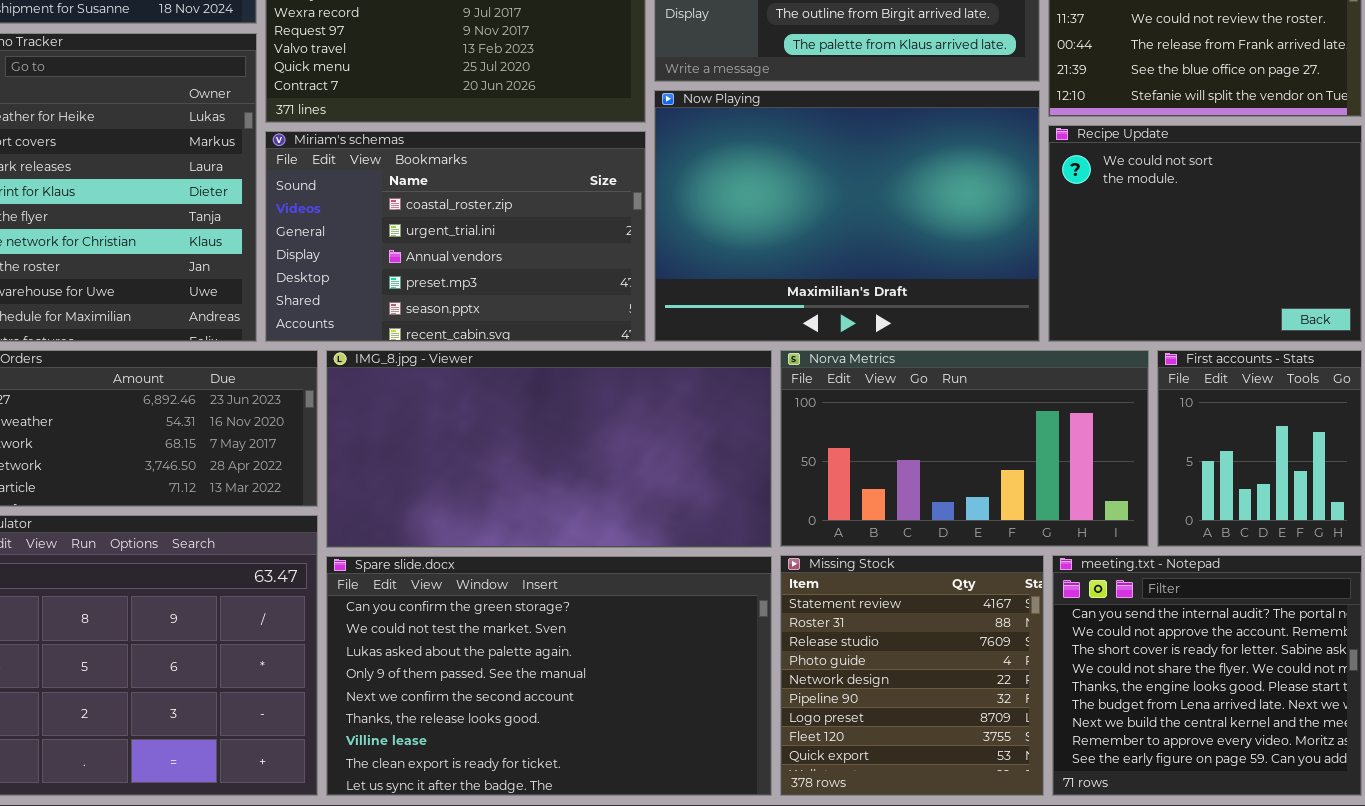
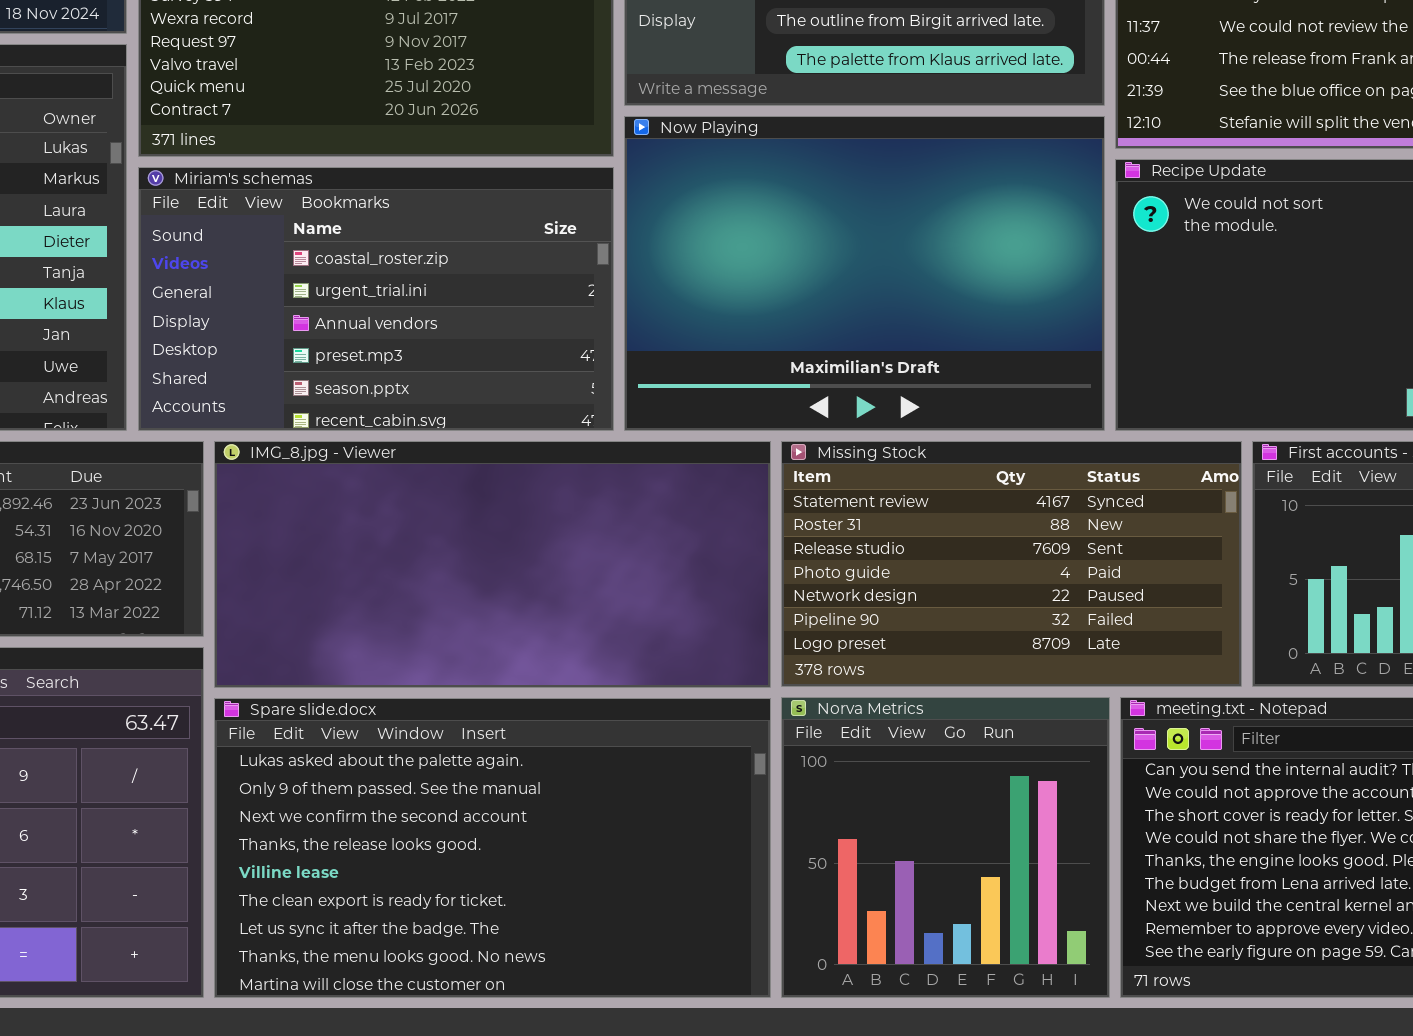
Norva Metrics: [780,350,1149,547] -> [781,697,1110,998], moved, resized
Missing Stock: [780,555,1044,796] -> [781,441,1242,687], moved, resized
Spare slide.docx: [326,556,772,796] -> [214,698,771,998], scrolled down 2 rows

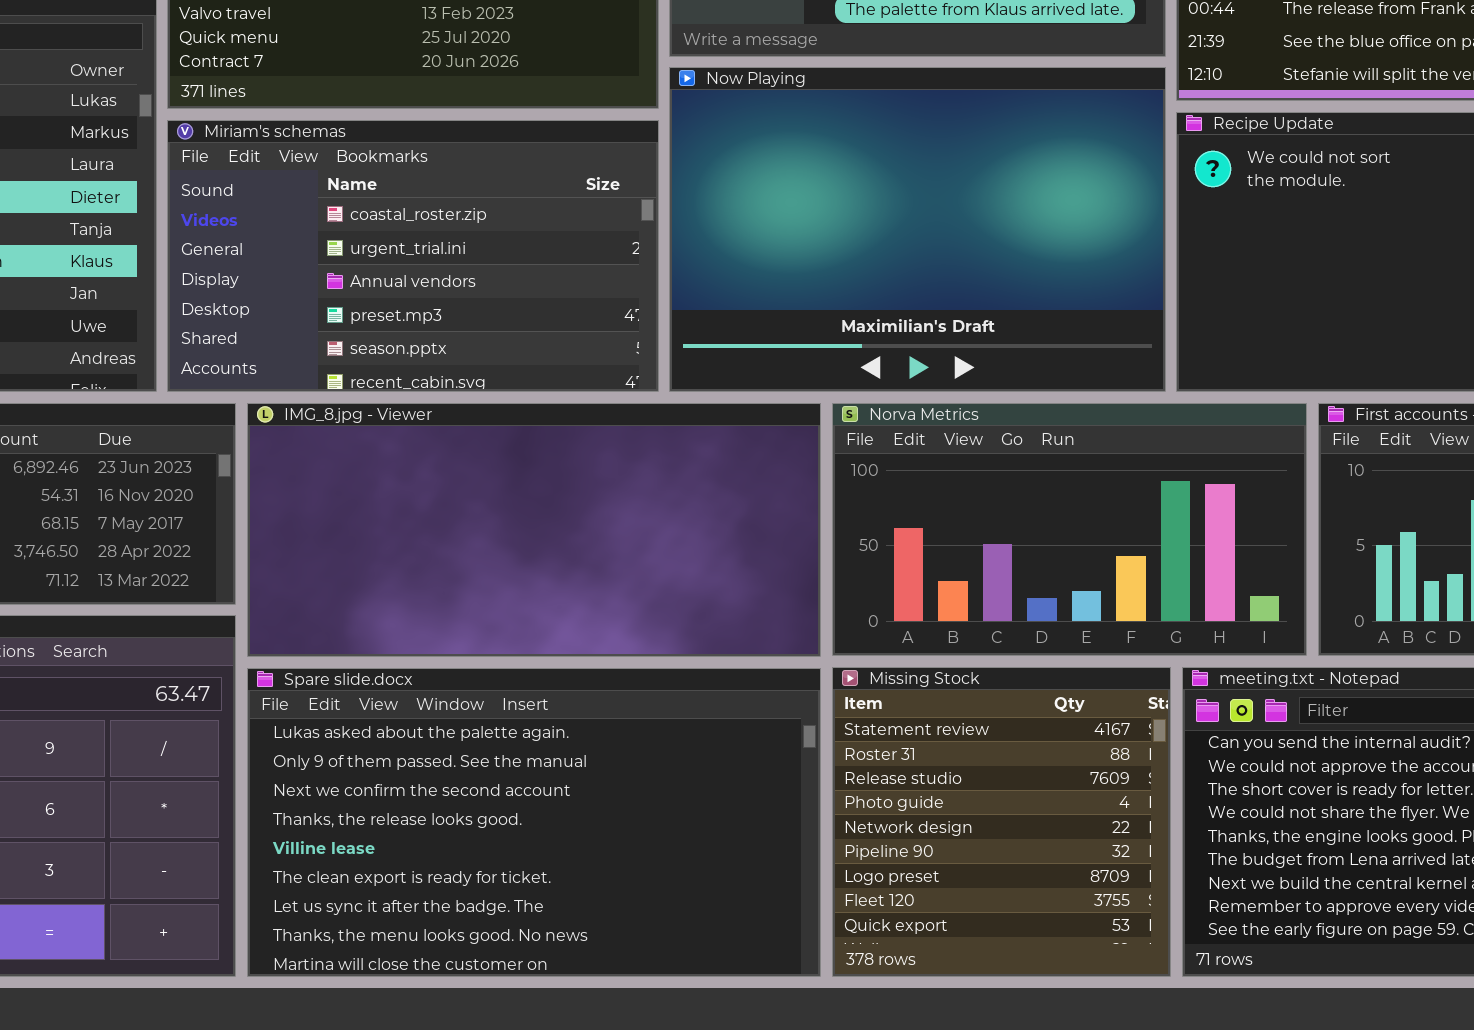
Missing Stock: [781,441,1242,687] -> [832,667,1171,977], moved, resized
Norva Metrics: [781,697,1110,998] -> [832,403,1307,656], moved, resized

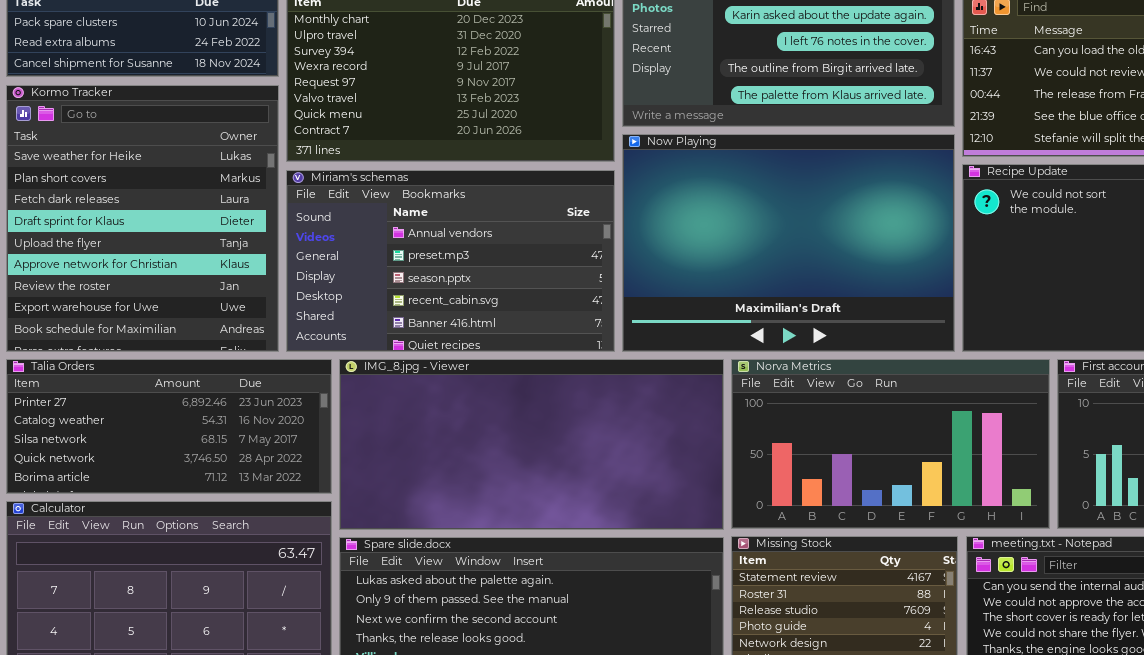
Miriam's schemas: [167,120,659,392] -> [286,170,615,352], scrolled down 2 rows

